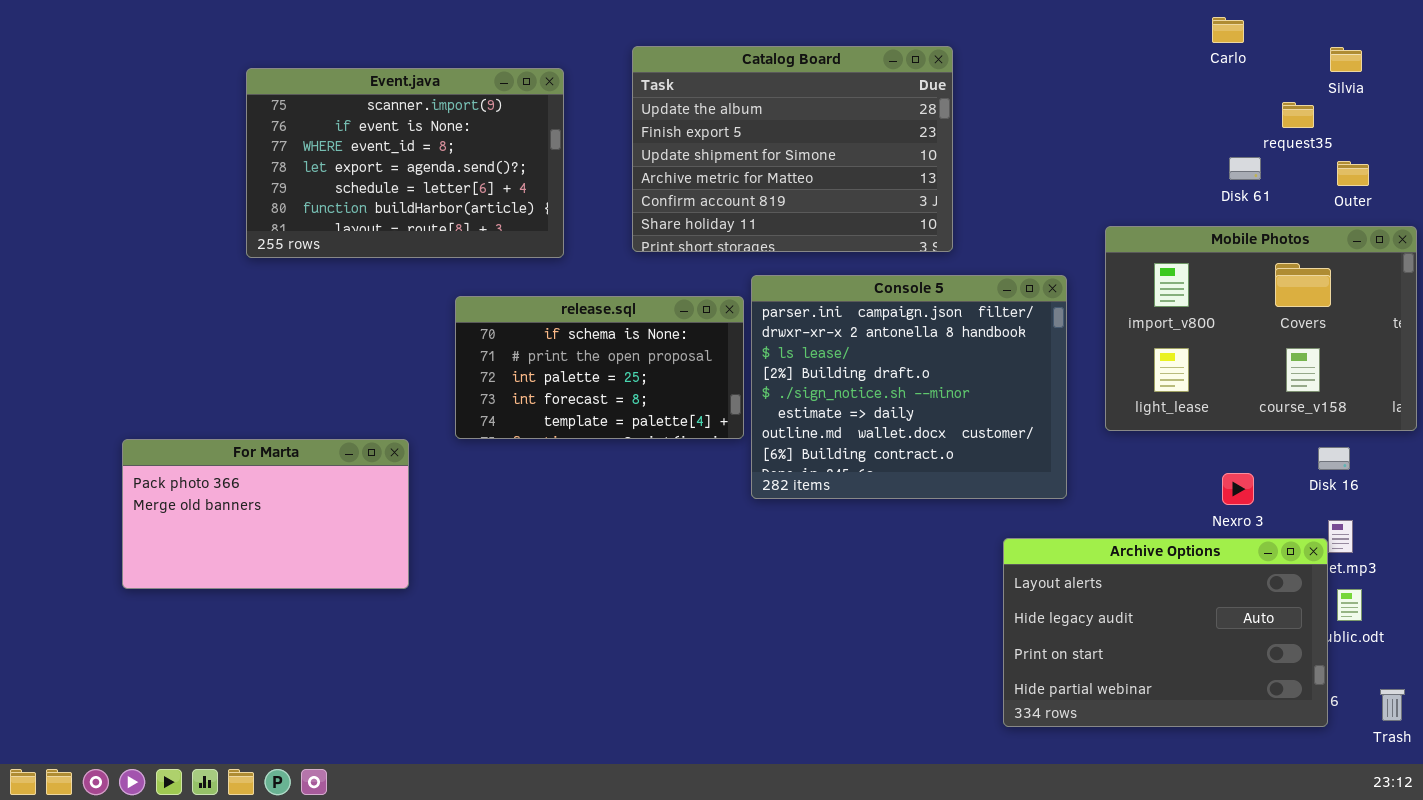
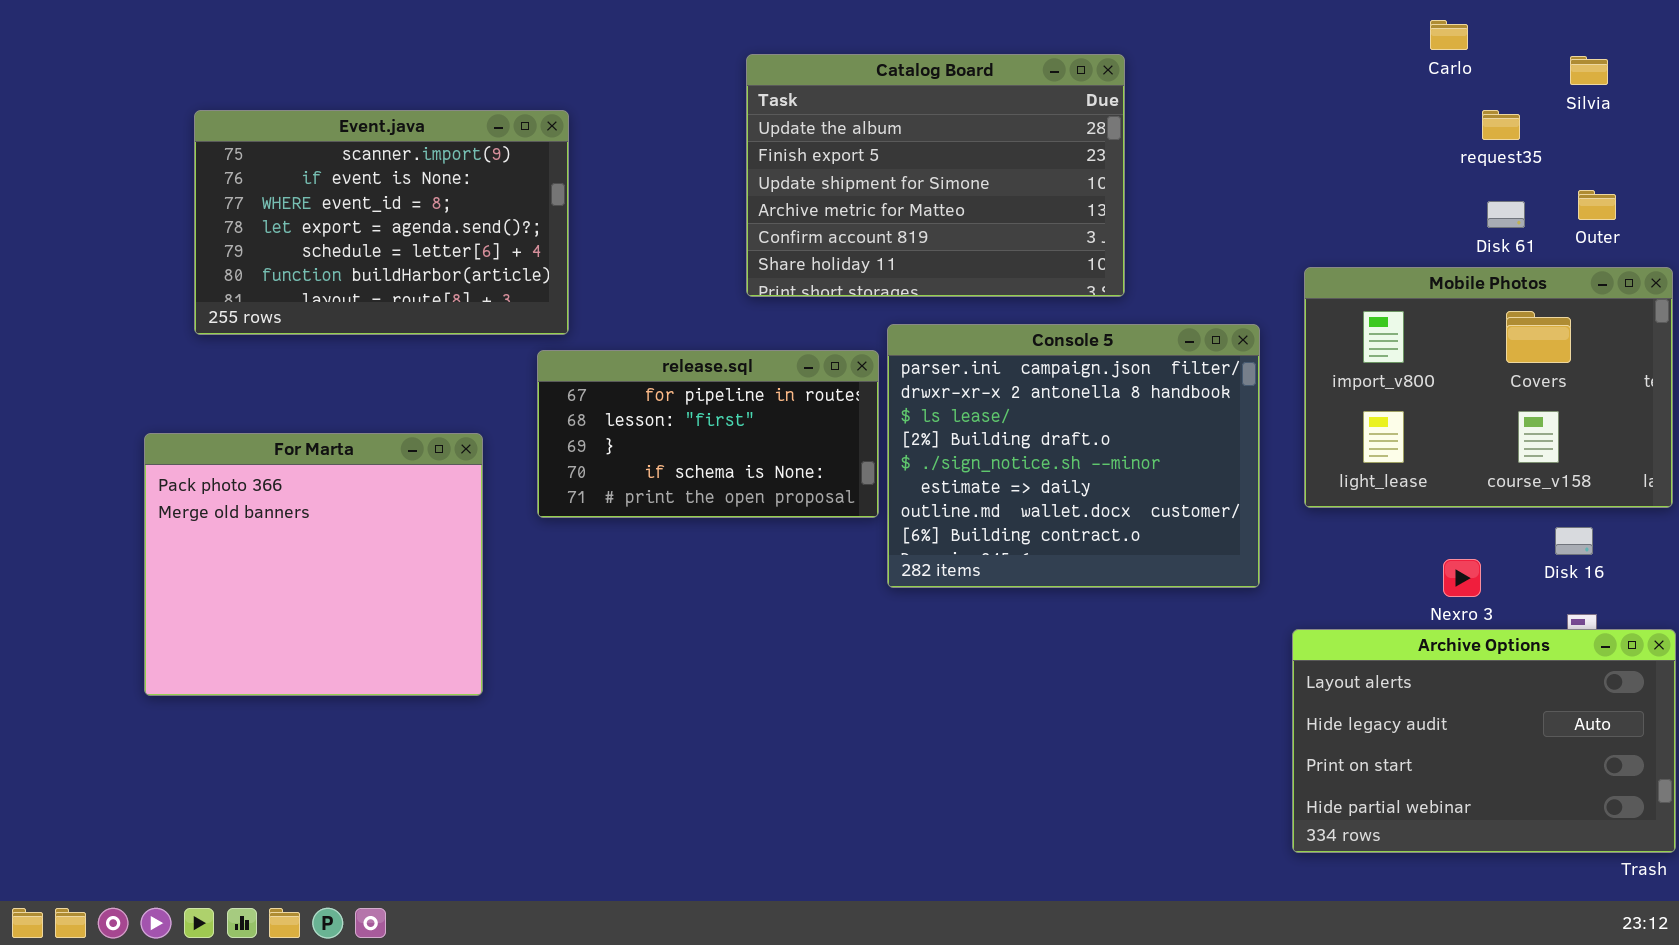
Event.java: [246,68,564,258] -> [194,110,569,335], moved
request35: [1282,102,1314,128] -> [1482,110,1520,140], moved
Disk 61: [1229,157,1261,180] -> [1487,201,1525,228], moved
release.sql: [455,296,744,439] -> [537,350,879,518], scrolled up 3 rows
For Marta: [122,439,409,589] -> [144,433,483,696], resized
Archive Options: [1003,538,1328,727] -> [1292,629,1676,853], moved

